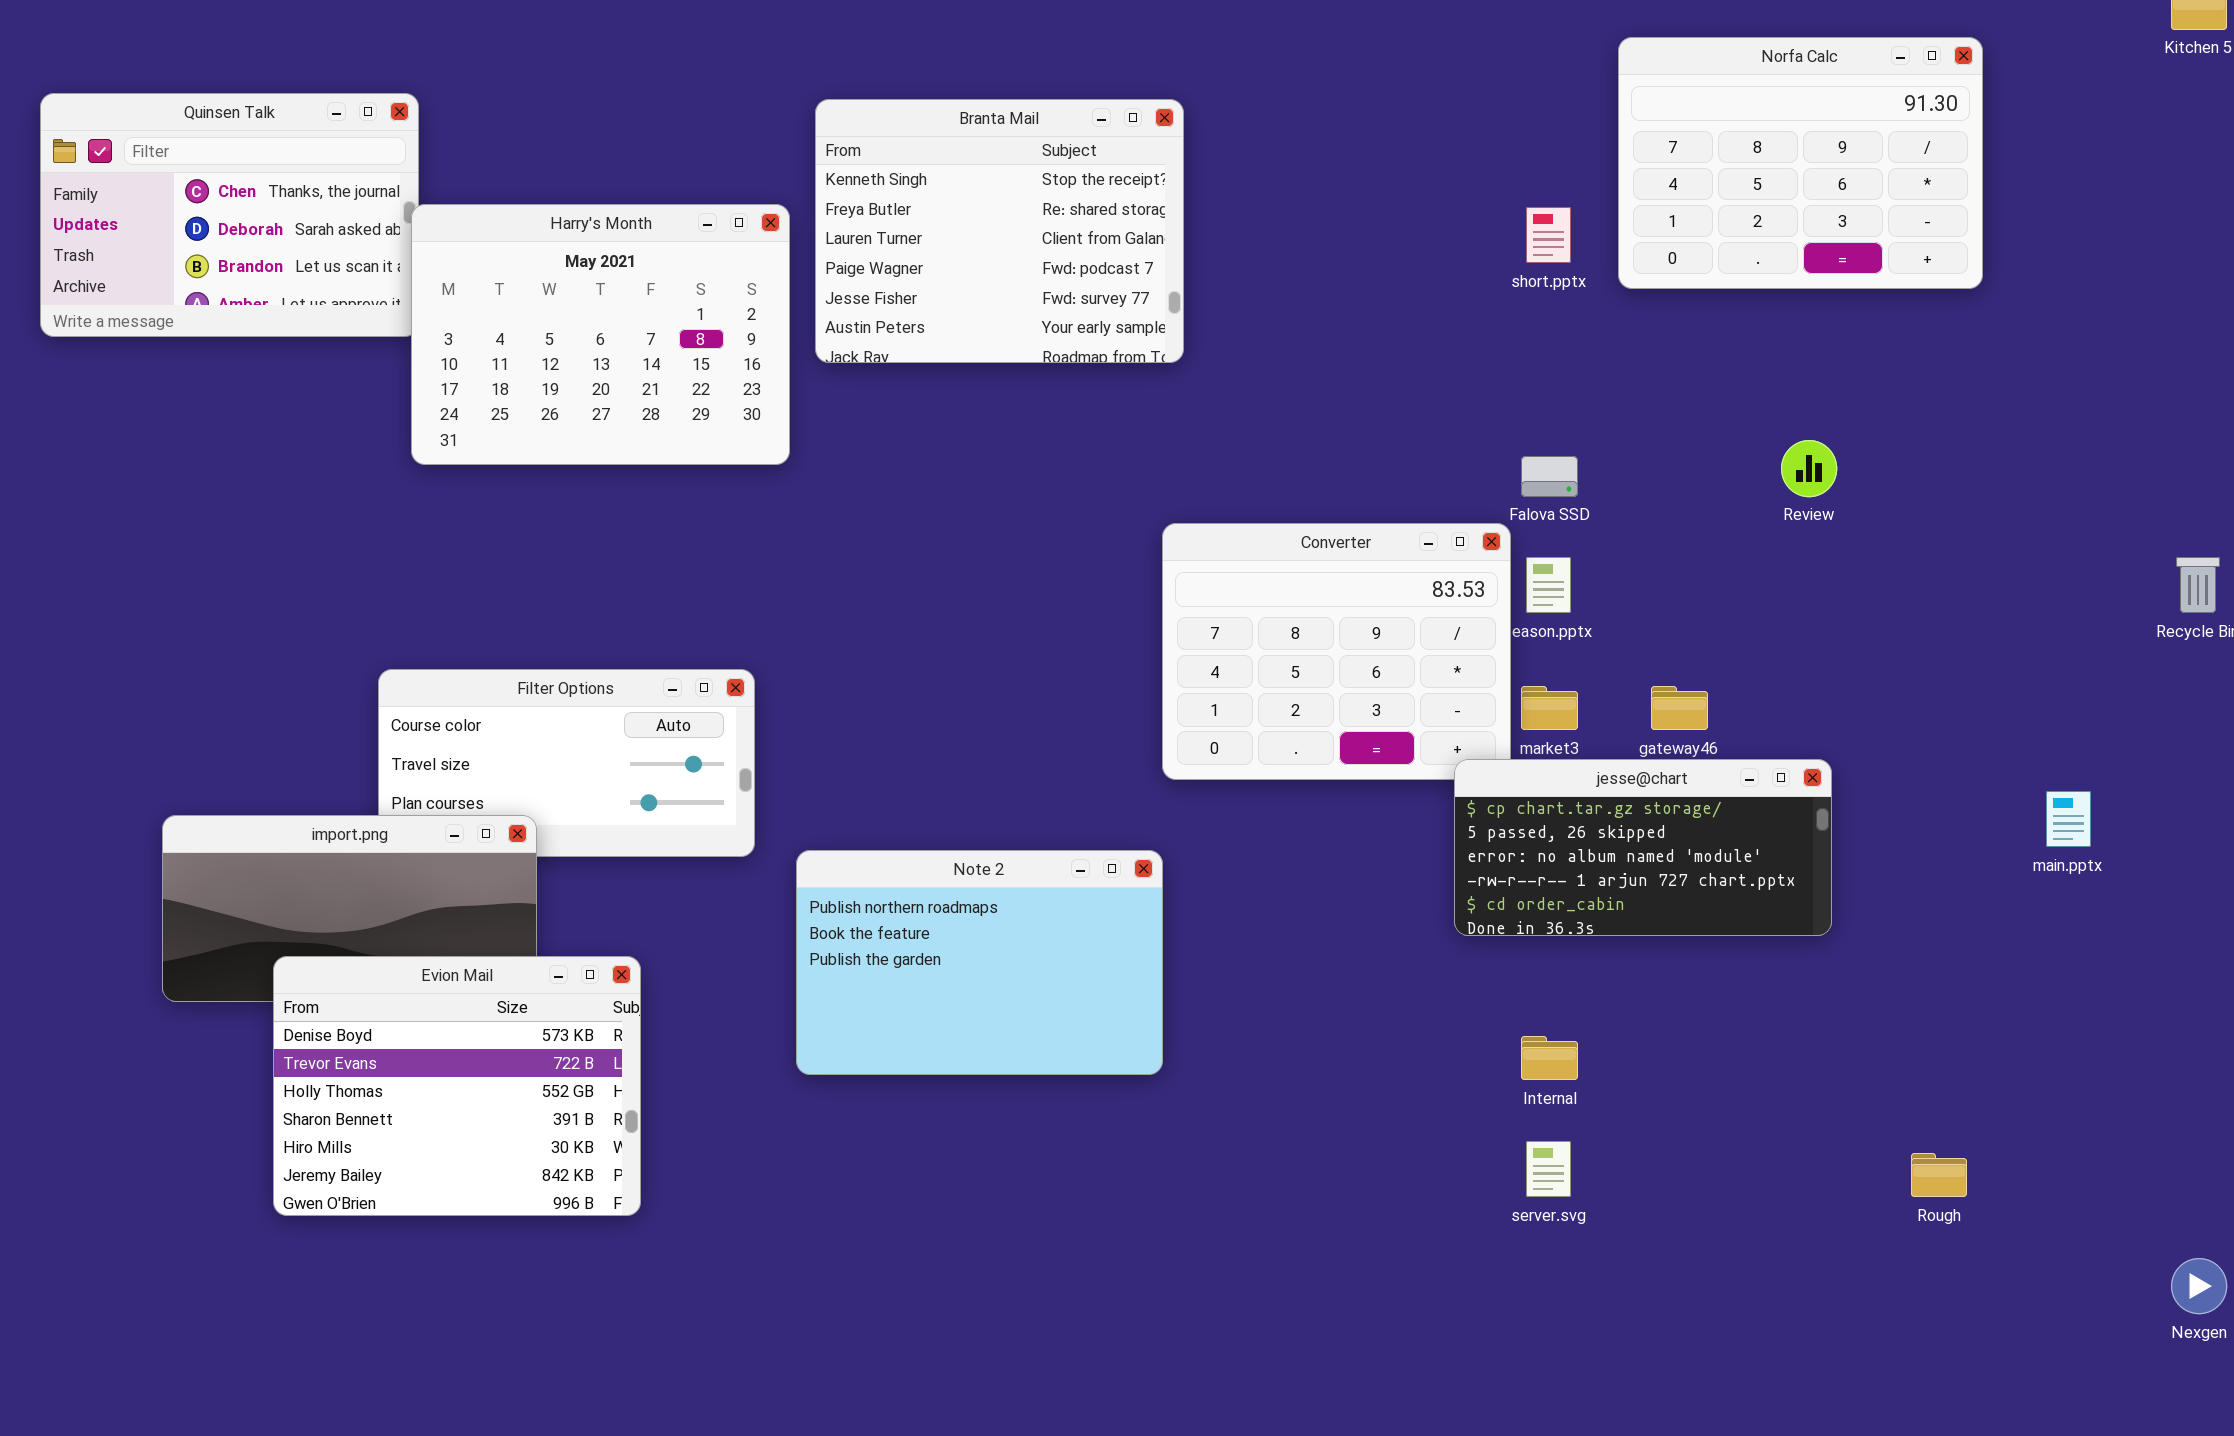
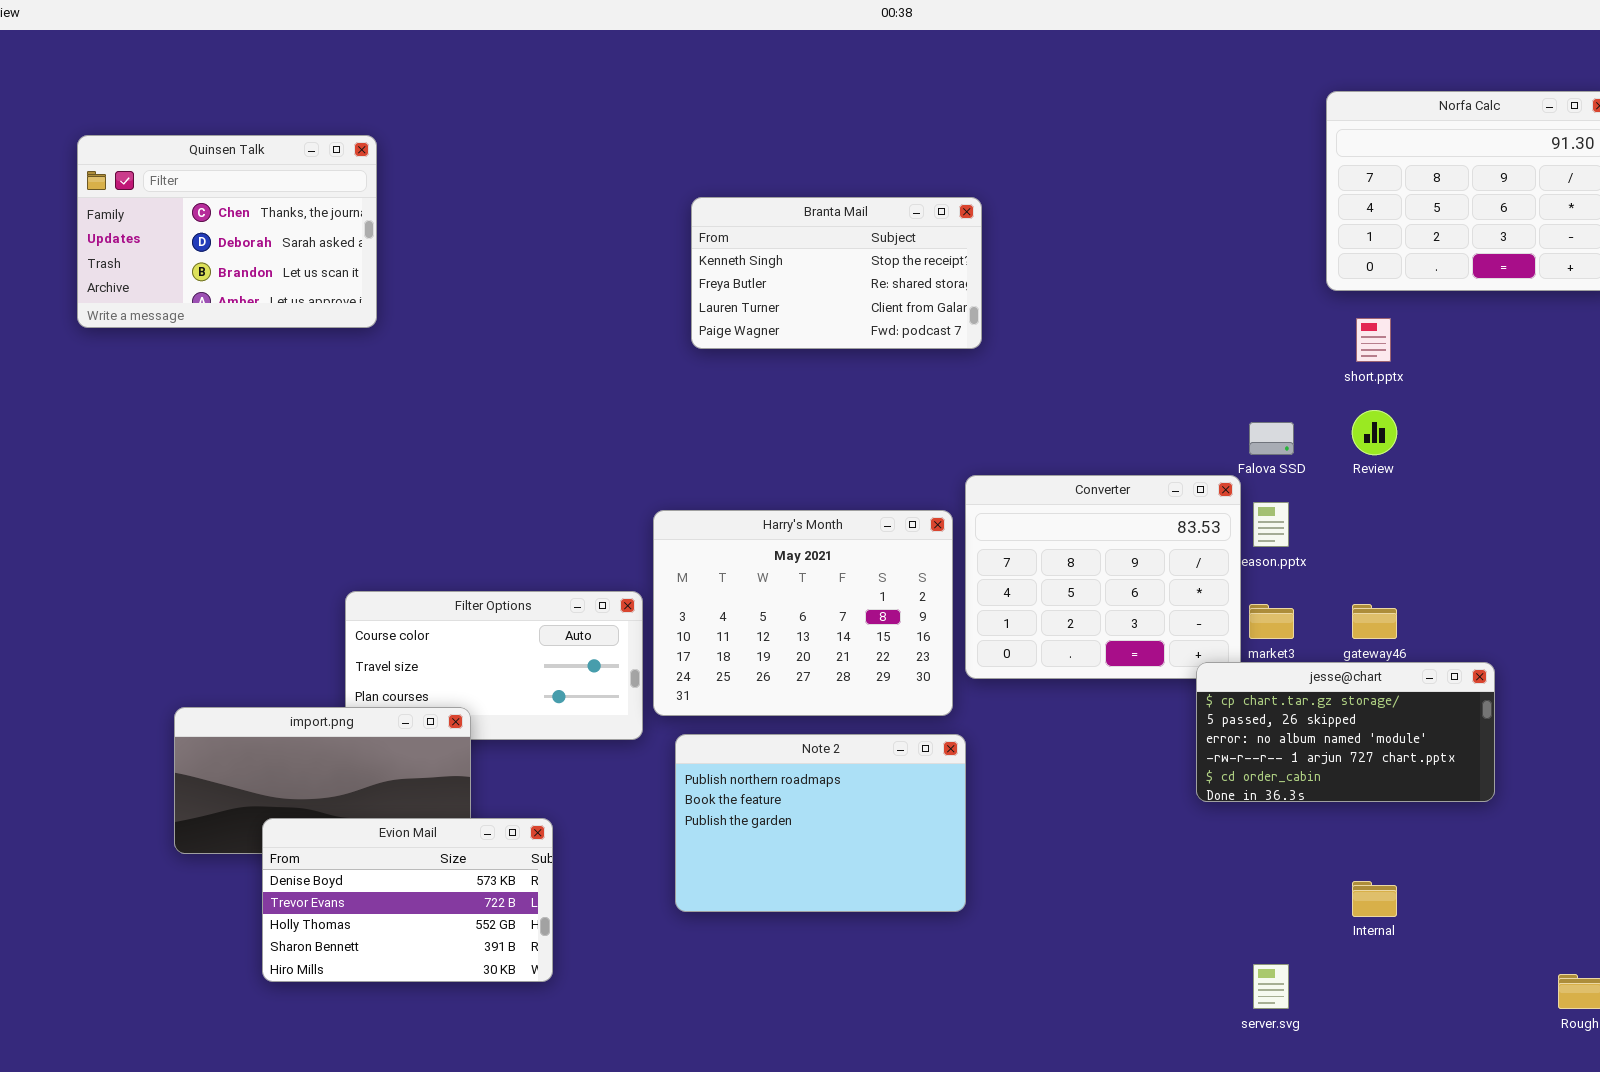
Branta Mail: [815,99,1184,363] -> [691,197,982,349], resized
Harry's Month: [411,204,790,465] -> [653,510,953,716], moved
short.pptx: [1526,207,1571,263] -> [1356,318,1391,362], moved
Review: [1781,440,1837,497] -> [1352,410,1397,455], moved
Evion Mail: [273,956,641,1216] -> [262,818,553,982], resized
Internal: [1521,1036,1578,1080] -> [1352,881,1397,917], moved

